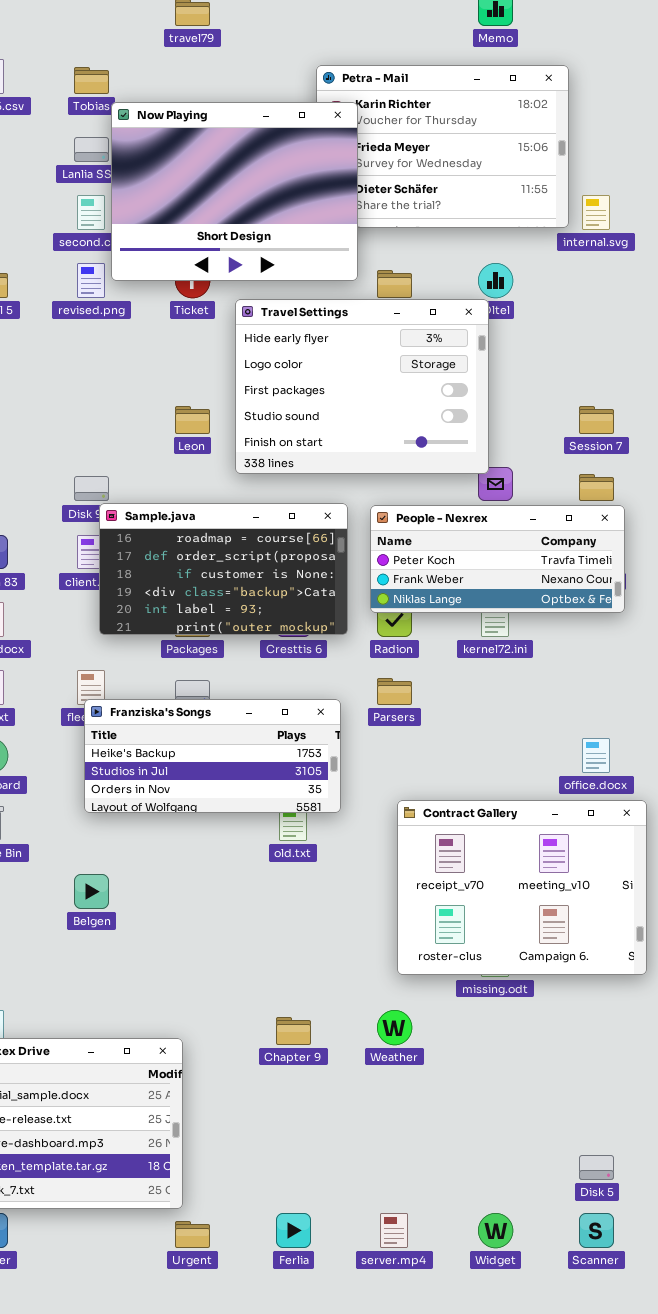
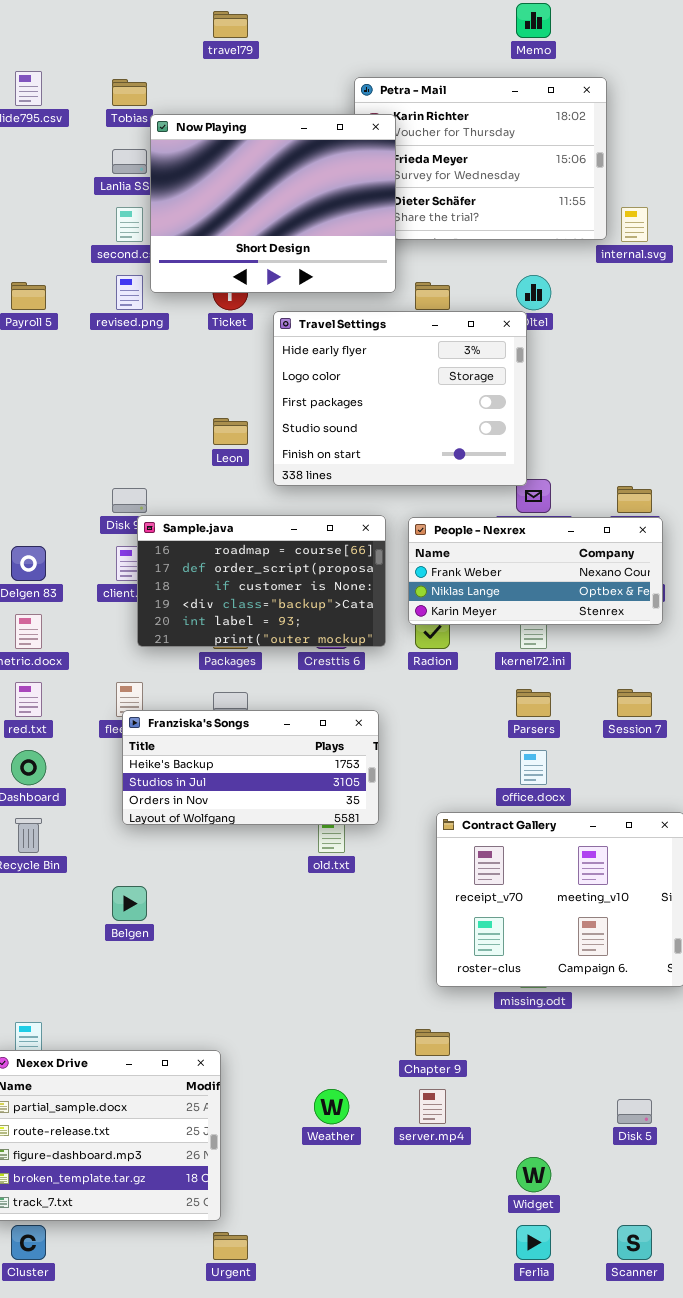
Session 7: [579,406,614,434] -> [617,689,652,717], moved
People - Nexrex: [370,505,625,613] -> [408,517,663,625], scrolled down 1 row
Parsers: [377,678,412,705] -> [516,689,551,717], moved
office.docx: [582,738,610,773] -> [520,750,547,785], moved
Weather: [377,1010,412,1045] -> [314,1089,349,1124], moved
Chapter 9: [276,1017,311,1045] -> [415,1029,450,1056], moved
Disk 5: [579,1155,614,1180] -> [617,1099,652,1124], moved
Ferlia: [276,1213,311,1248] -> [516,1225,551,1260], moved
server.mp4: [380,1213,408,1248] -> [419,1089,446,1124], moved
Widget: [478,1213,513,1248] -> [516,1157,551,1192], moved

